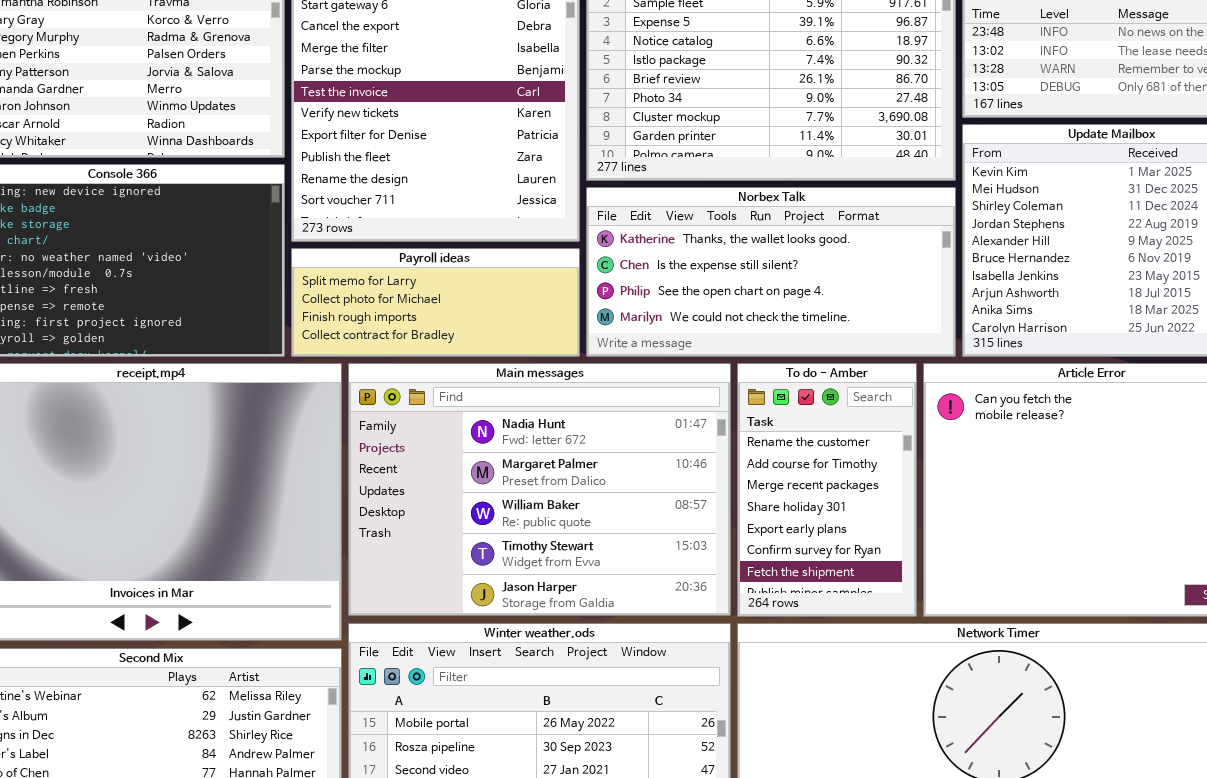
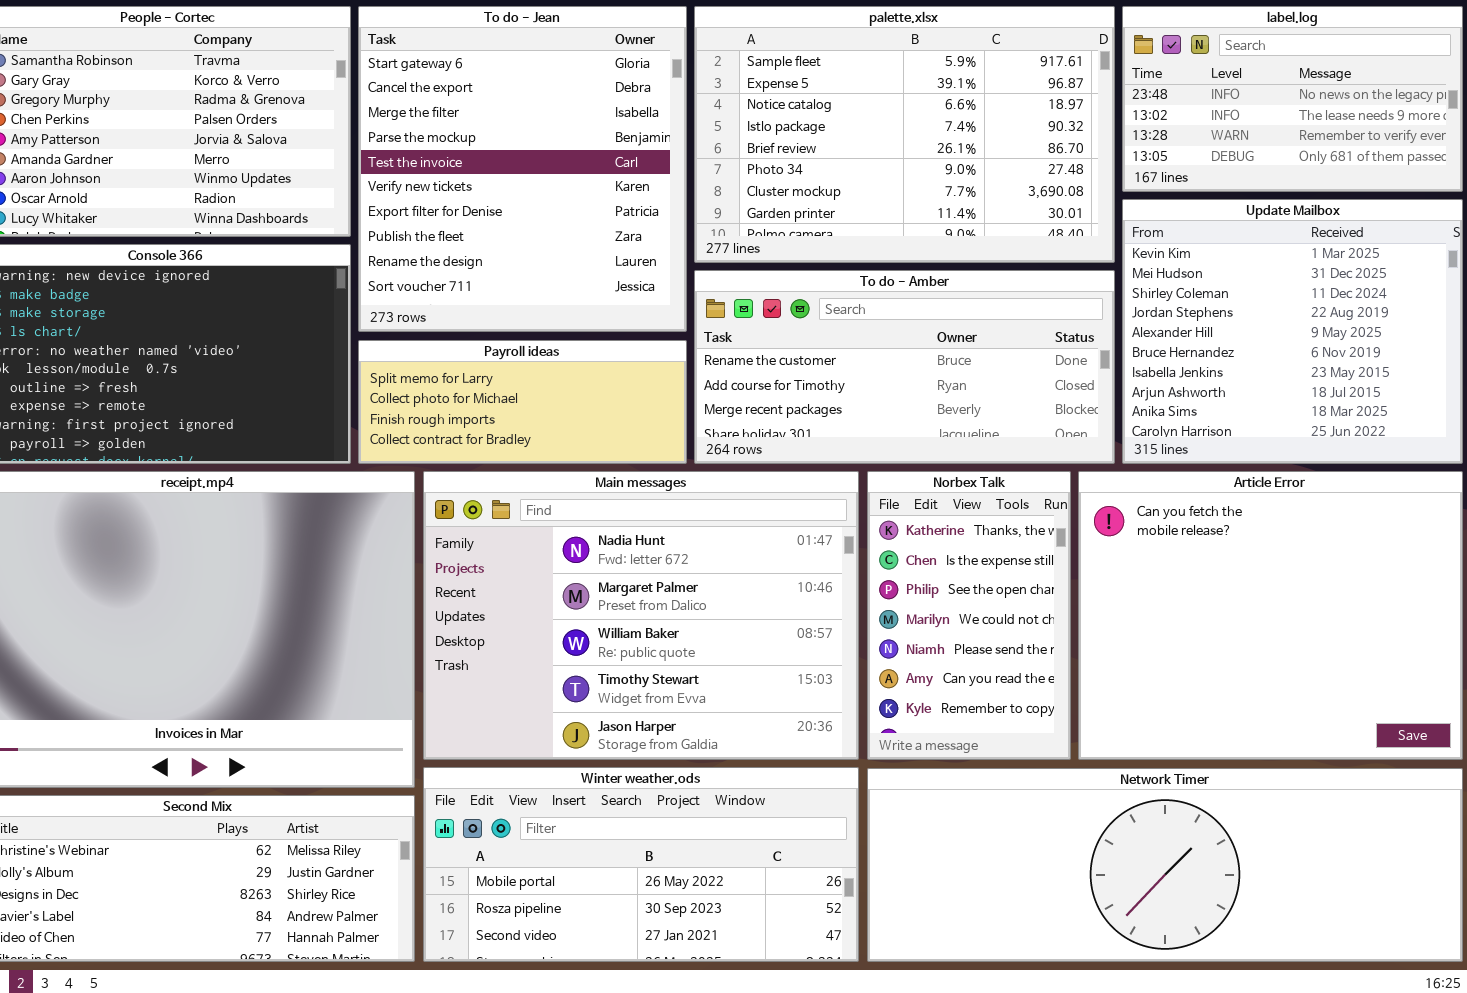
Norbex Talk: [586,187,956,357] -> [867,471,1071,760], moved, resized
To do - Amber: [737,363,917,617] -> [694,270,1115,464], moved, resized

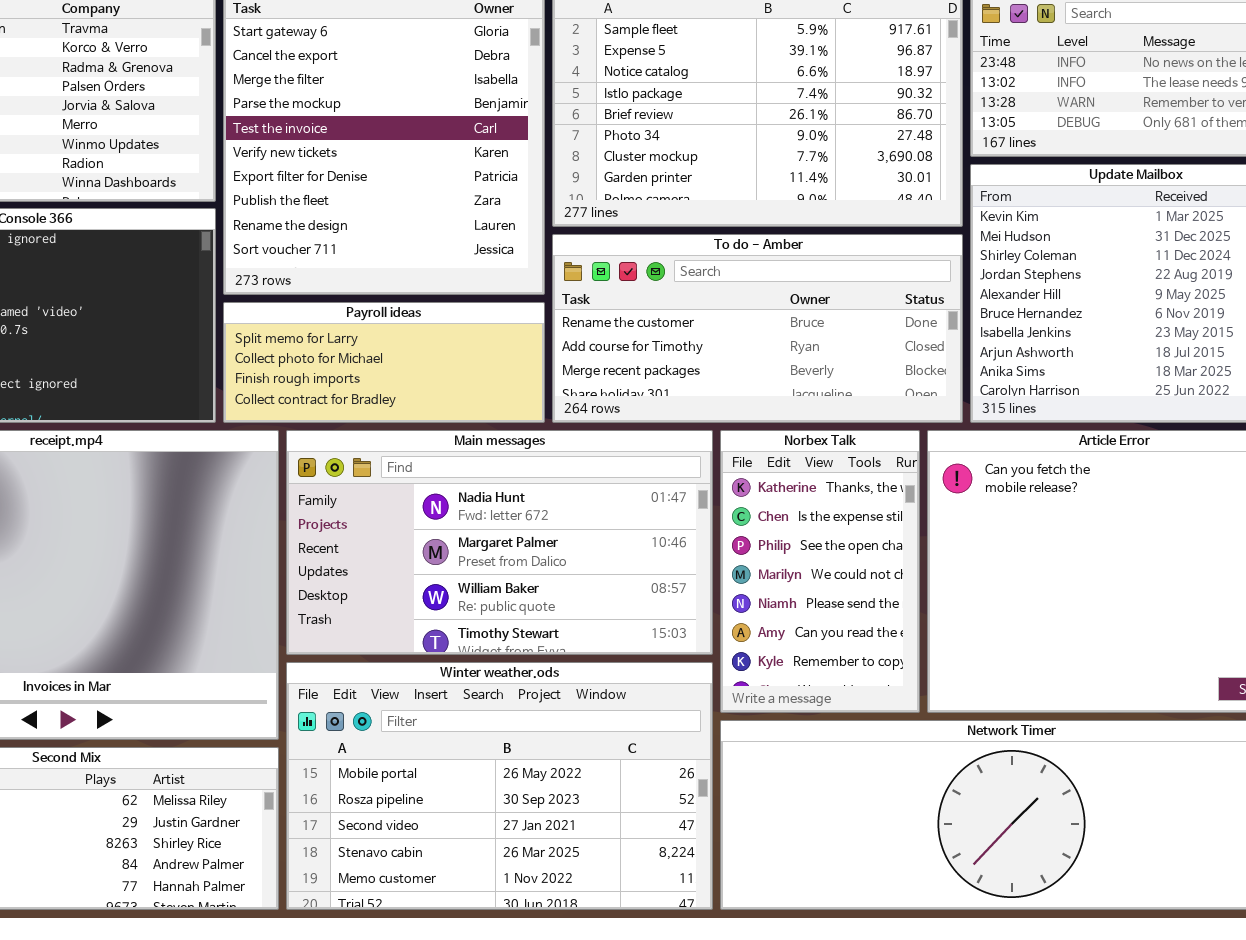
Main messages: [423,471,859,760] -> [286,430,713,655], resized
Winter weather.ods: [423,767,859,962] -> [286,662,713,910], resized

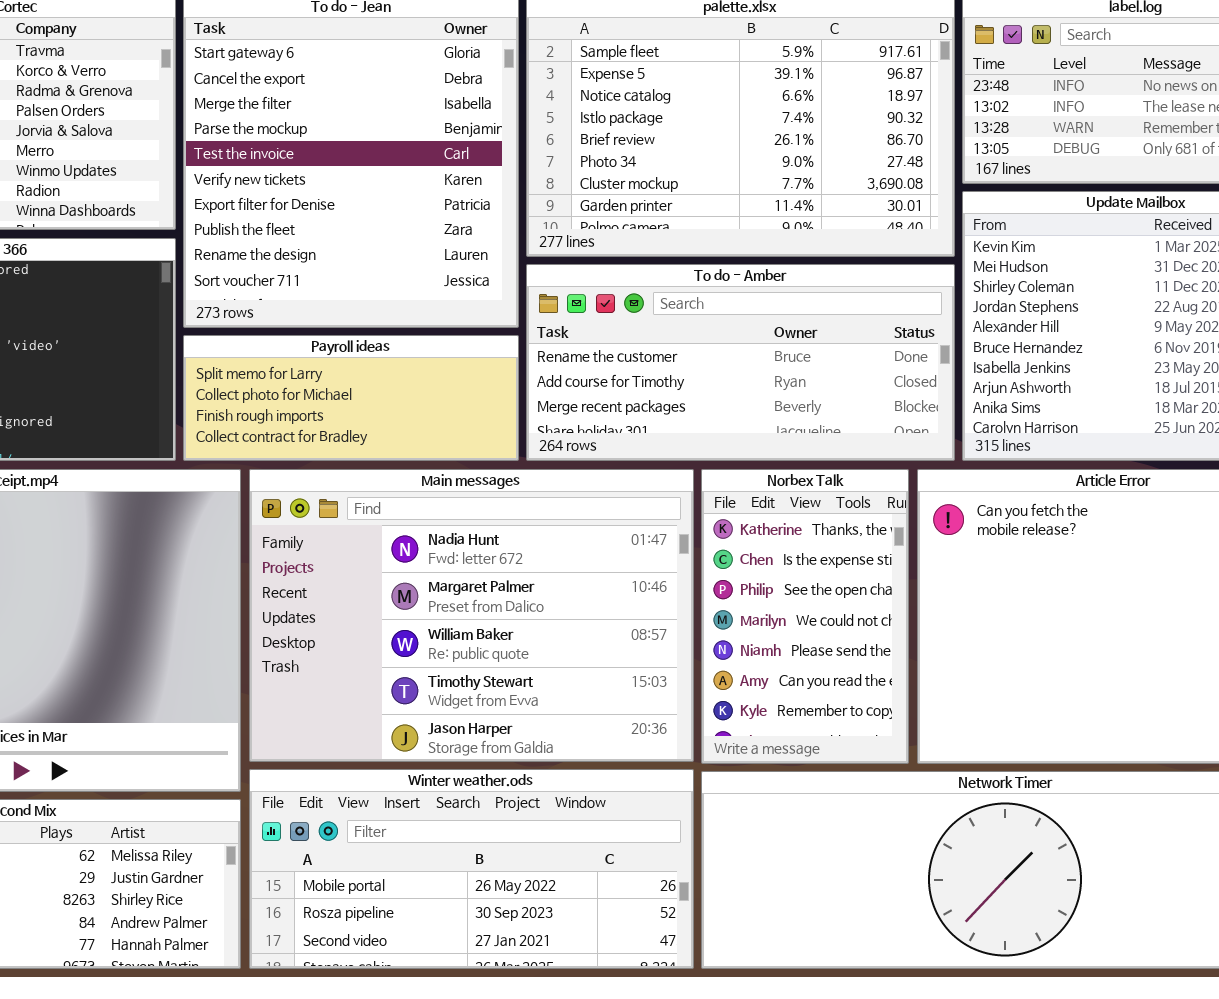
Main messages: [286,430,713,655] -> [249,469,694,762], resized
Winter weather.ods: [286,662,713,910] -> [249,769,694,969], resized

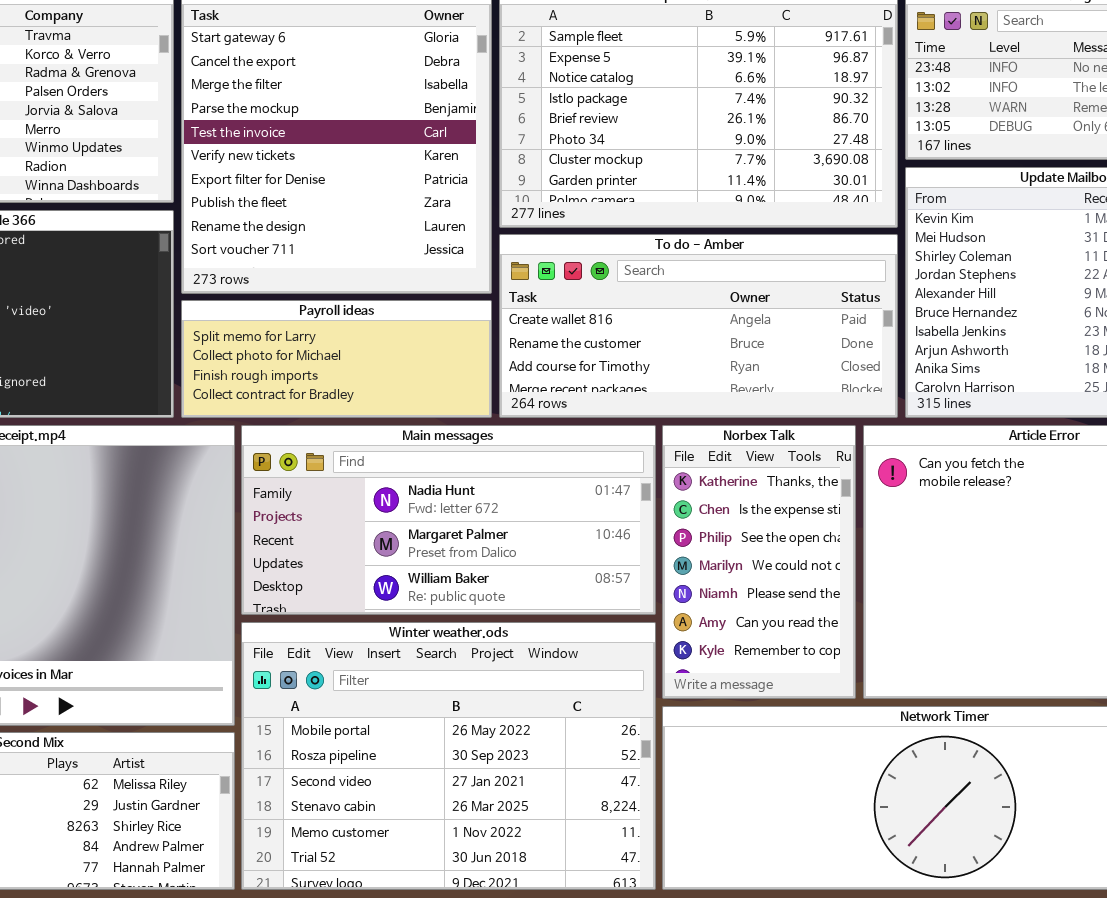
To do - Amber: [526,264,955,461] -> [499,234,898,418], scrolled up 1 row
Main messages: [249,469,694,762] -> [241,425,656,615], resized
Winter weather.ods: [249,769,694,969] -> [241,622,656,890], resized

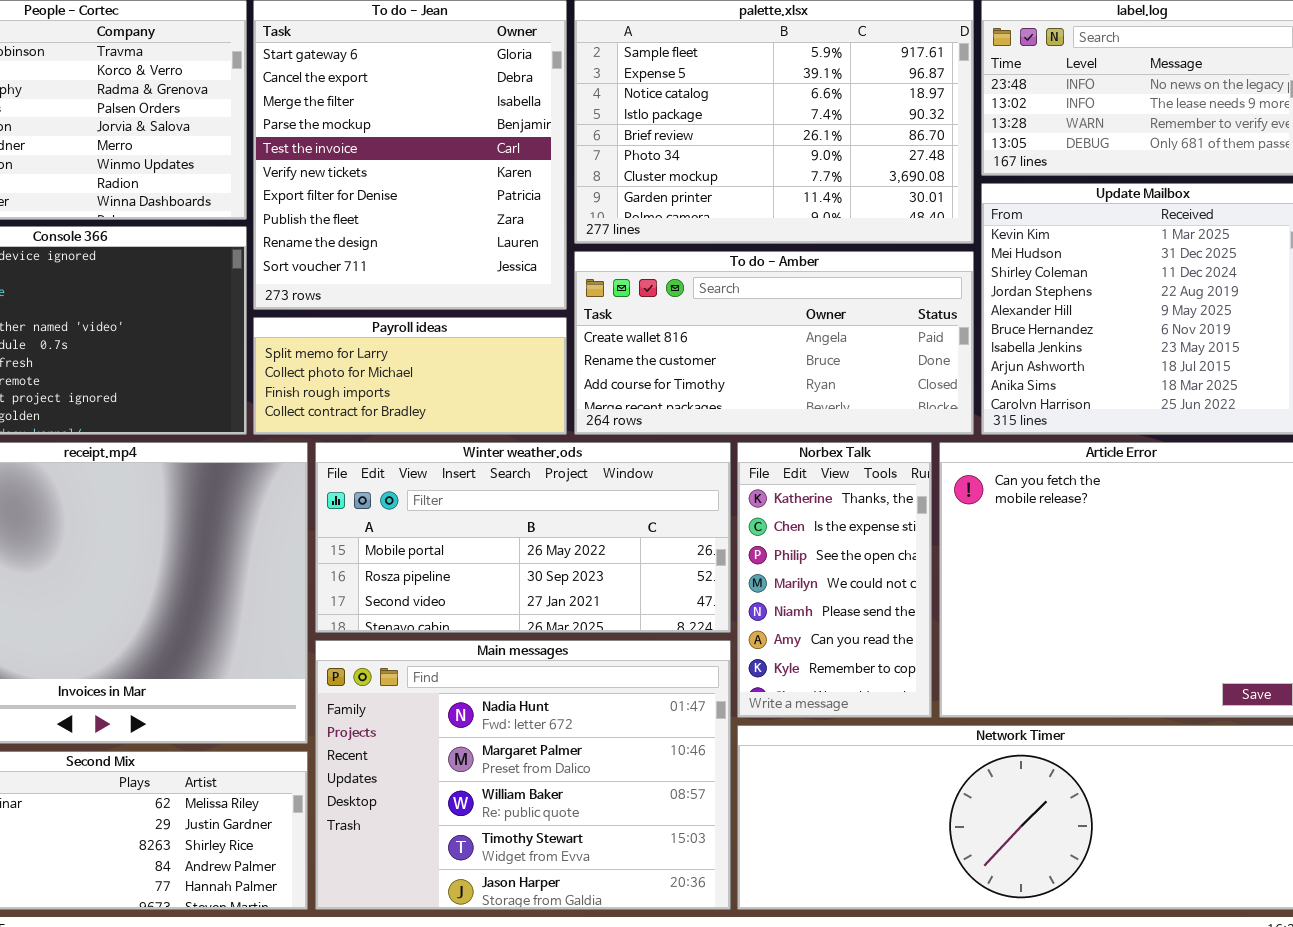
Main messages: [241,425,656,615] -> [315,640,731,910], moved, resized
Winter weather.ods: [241,622,656,890] -> [315,442,731,633], moved, resized

